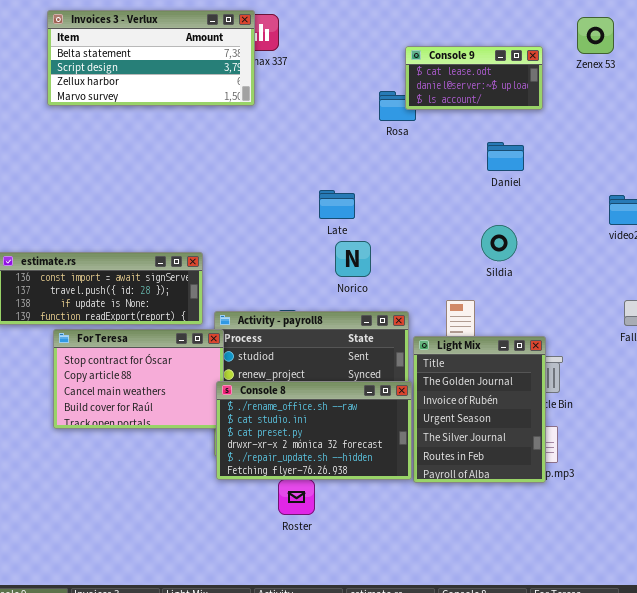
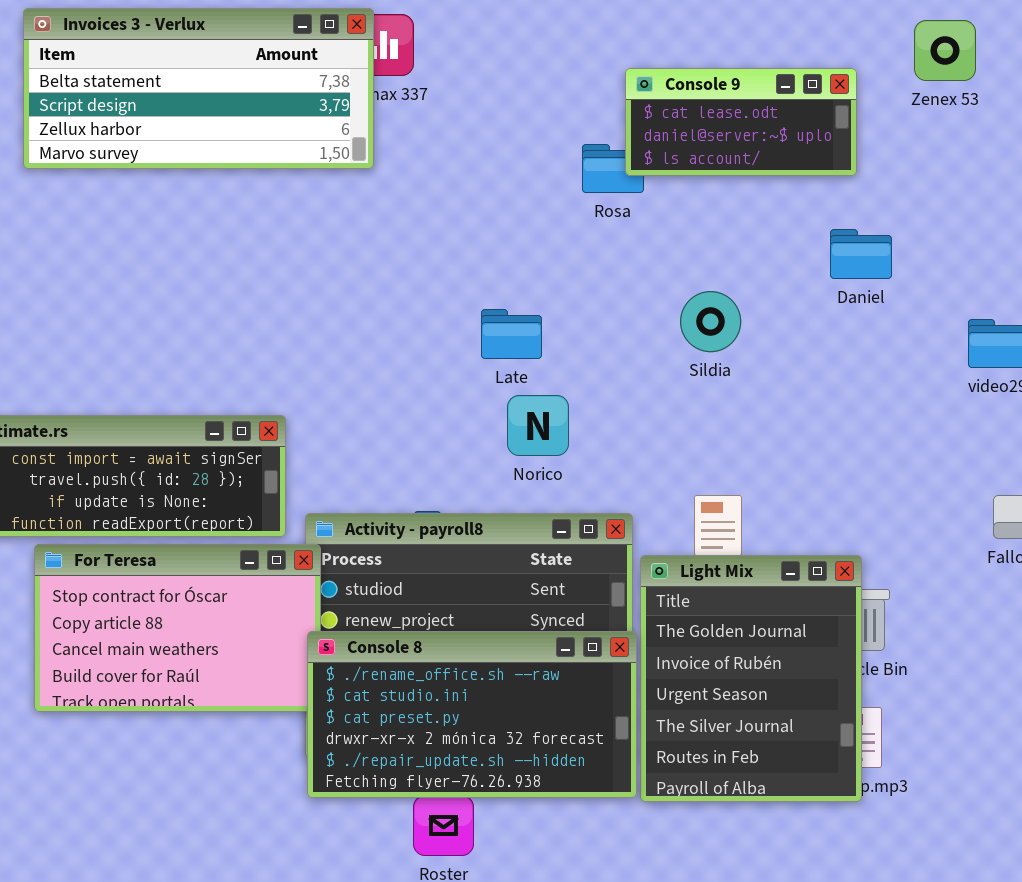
Daniel: [487,142,524,171] -> [830,229,892,279], moved
Sildia: [481,225,517,261] -> [680,291,741,352], moved

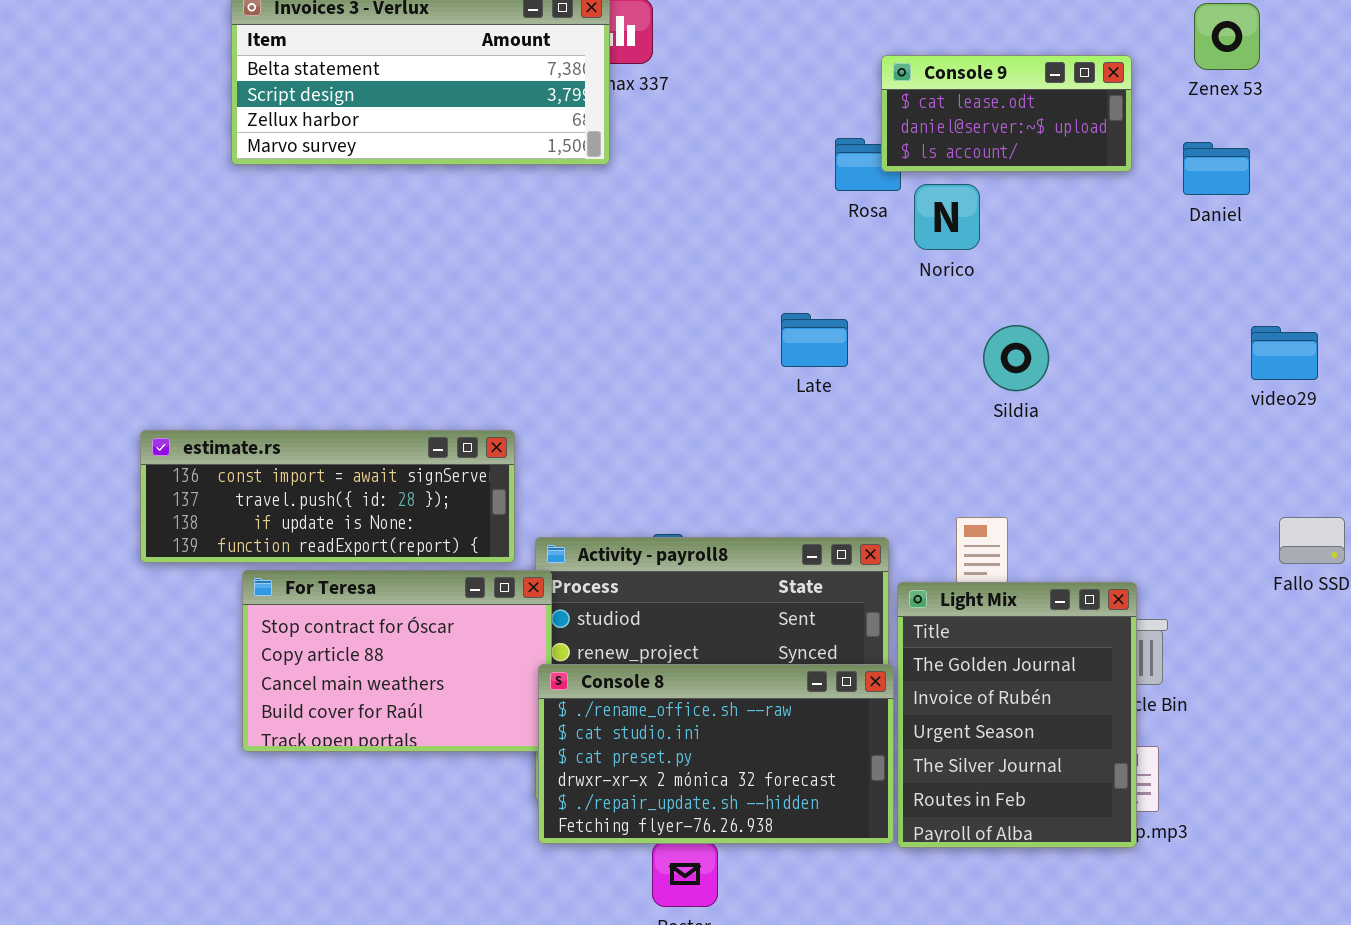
Daniel: [830,229,892,279] -> [1183,142,1250,195], moved
Sildia: [680,291,741,352] -> [983,325,1049,391], moved
Late: [481,309,542,359] -> [781,313,848,367], moved
Norico: [507,395,569,456] -> [914,184,980,250], moved

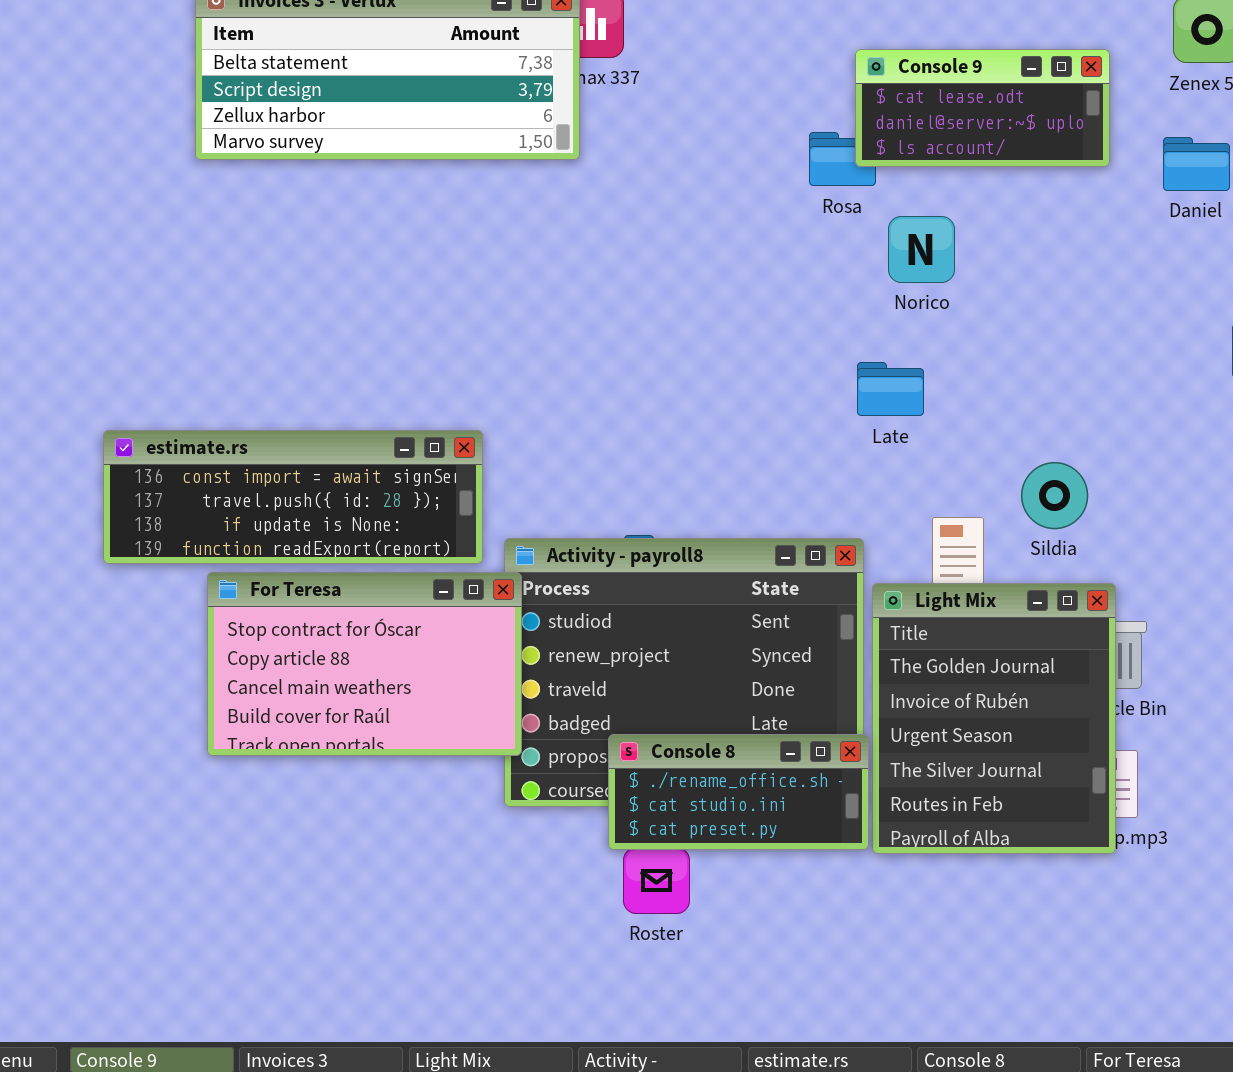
Norico: [914,184,980,250] -> [888,216,955,283], moved
Late: [781,313,848,367] -> [857,362,924,416], moved
Sildia: [983,325,1049,391] -> [1021,462,1088,529], moved
Console 8: [538,664,894,844] -> [608,734,869,850], resized

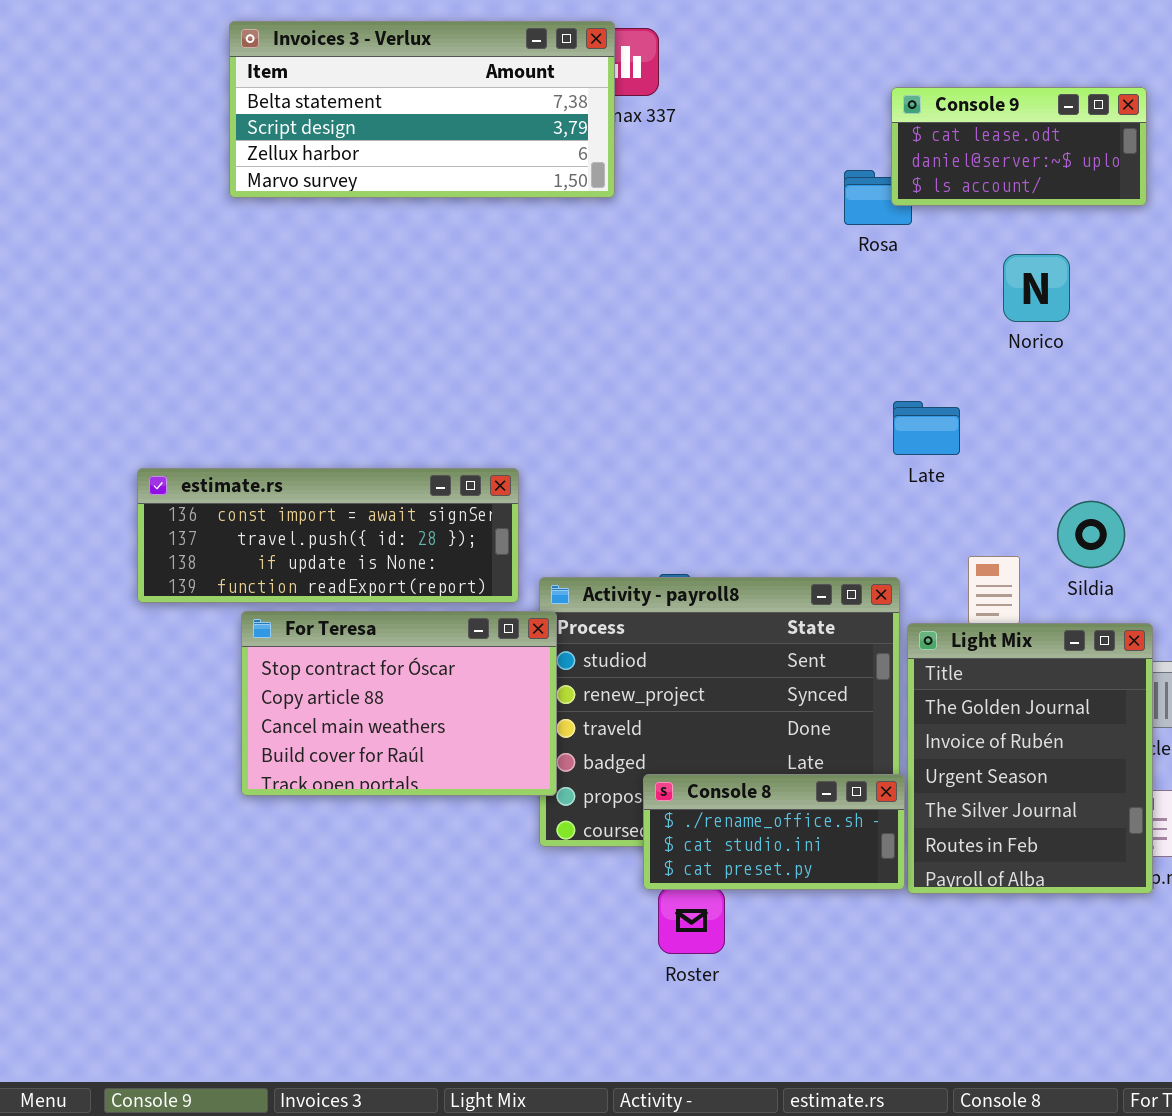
Norico: [888,216,955,283] -> [1003,254,1070,322], moved

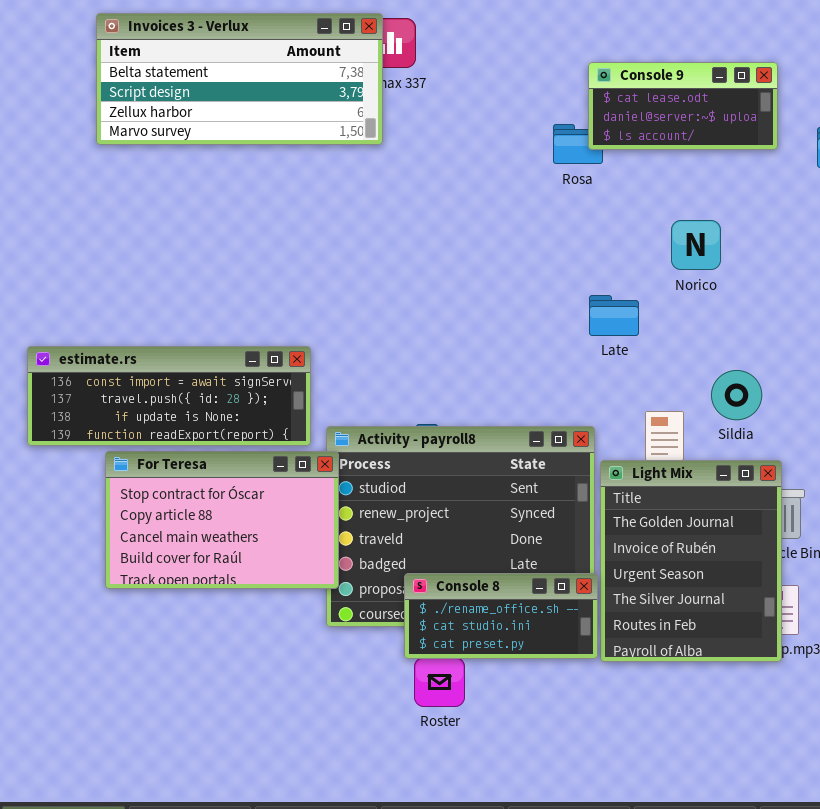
Norico: [1003,254,1070,322] -> [671,220,721,270], moved

